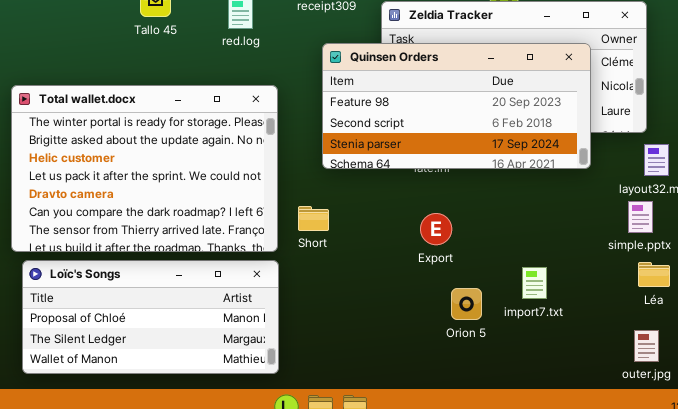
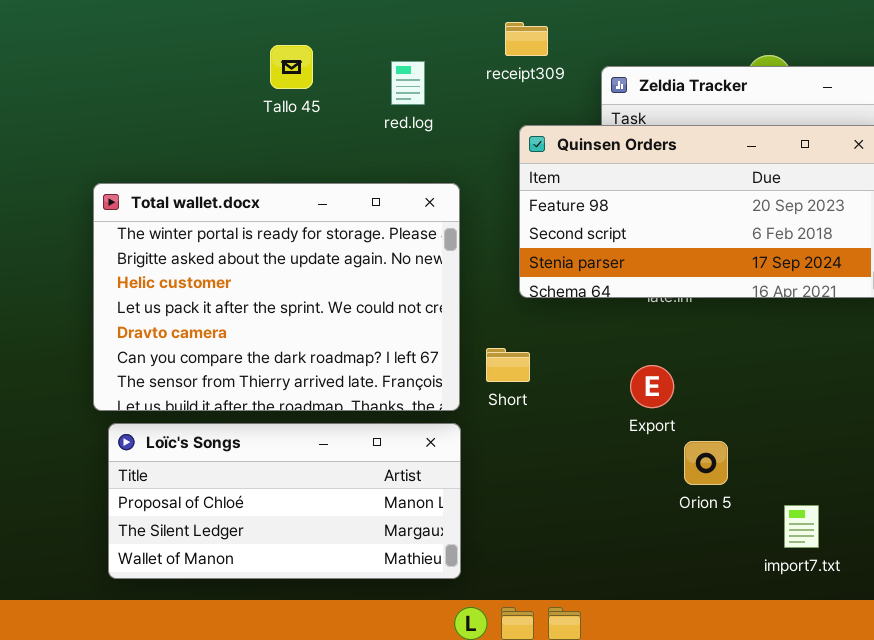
Export: [420,213,452,245] -> [630,365,674,408], moved
import7.txt: [522,267,547,299] -> [784,505,819,548], moved
Orion 5: [451,288,482,320] -> [684,441,728,485], moved

